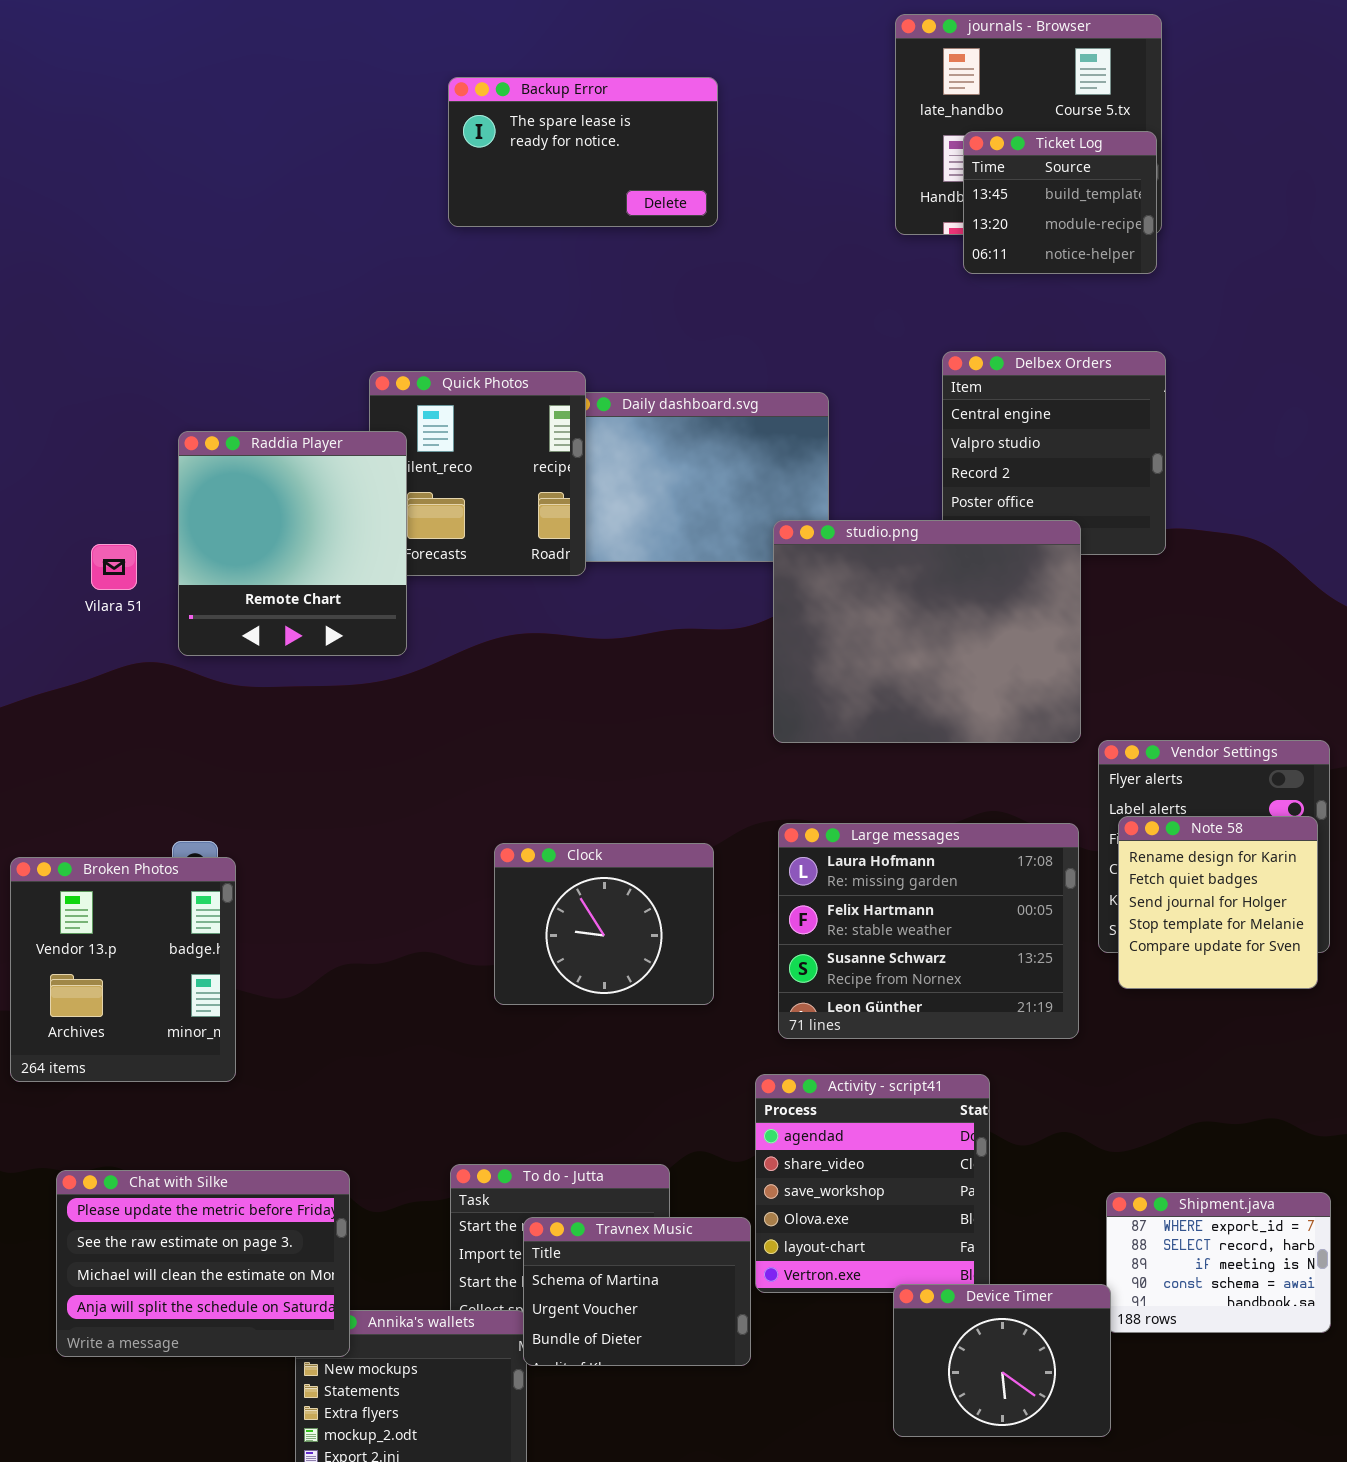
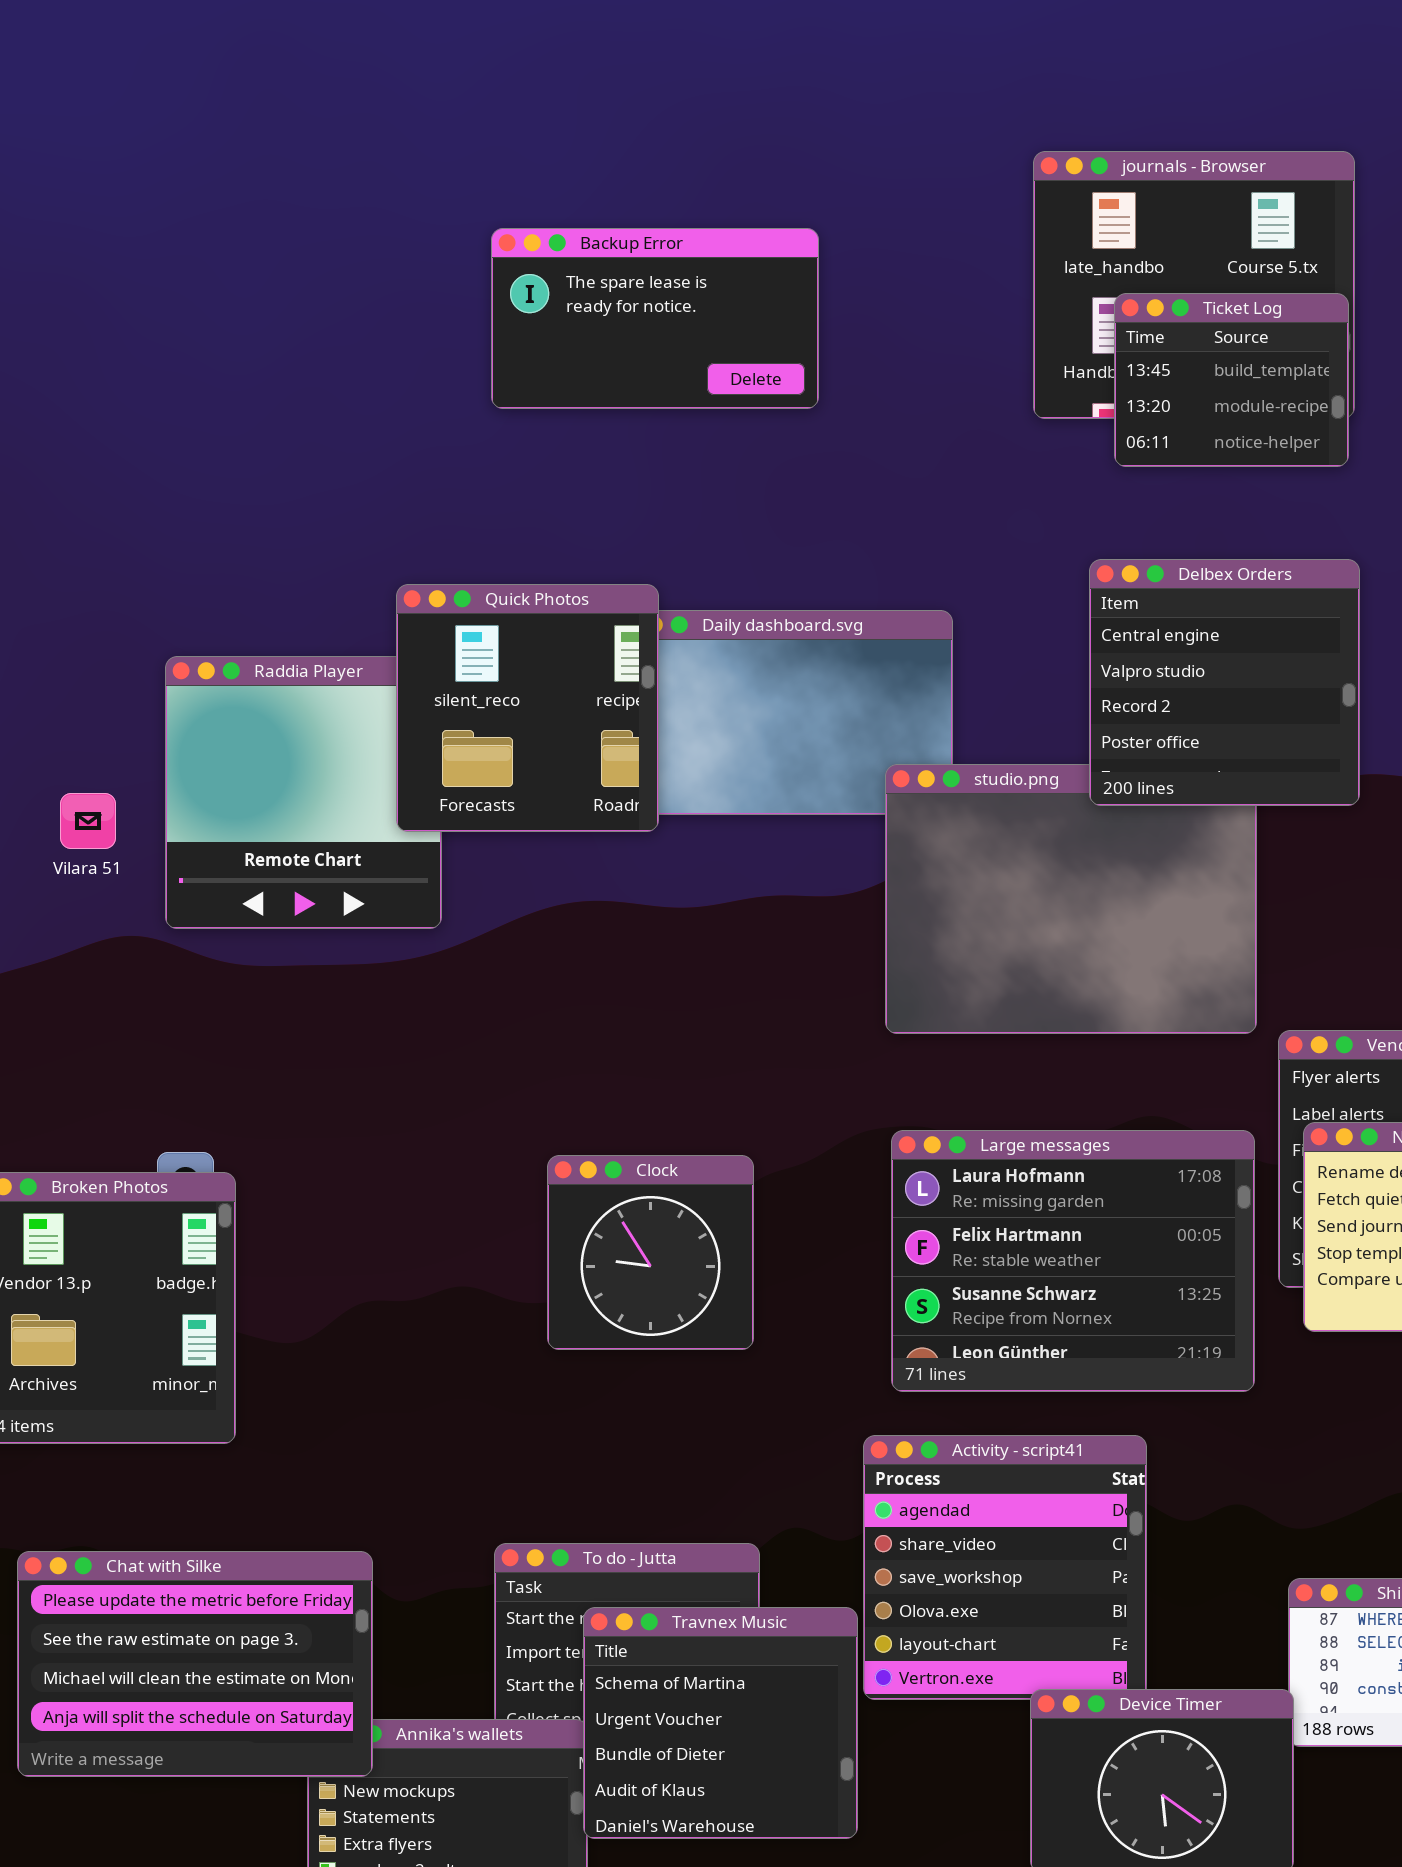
Delbex Orders: [942,351,1166,555] -> [1089,559,1360,806], raised
Quick Photos: [369,371,586,576] -> [396,584,659,832], raised
Clock: [494,843,714,1005] -> [547,1155,754,1350], resized
Travnex Music: [523,1217,751,1366] -> [583,1607,858,1839], resized

